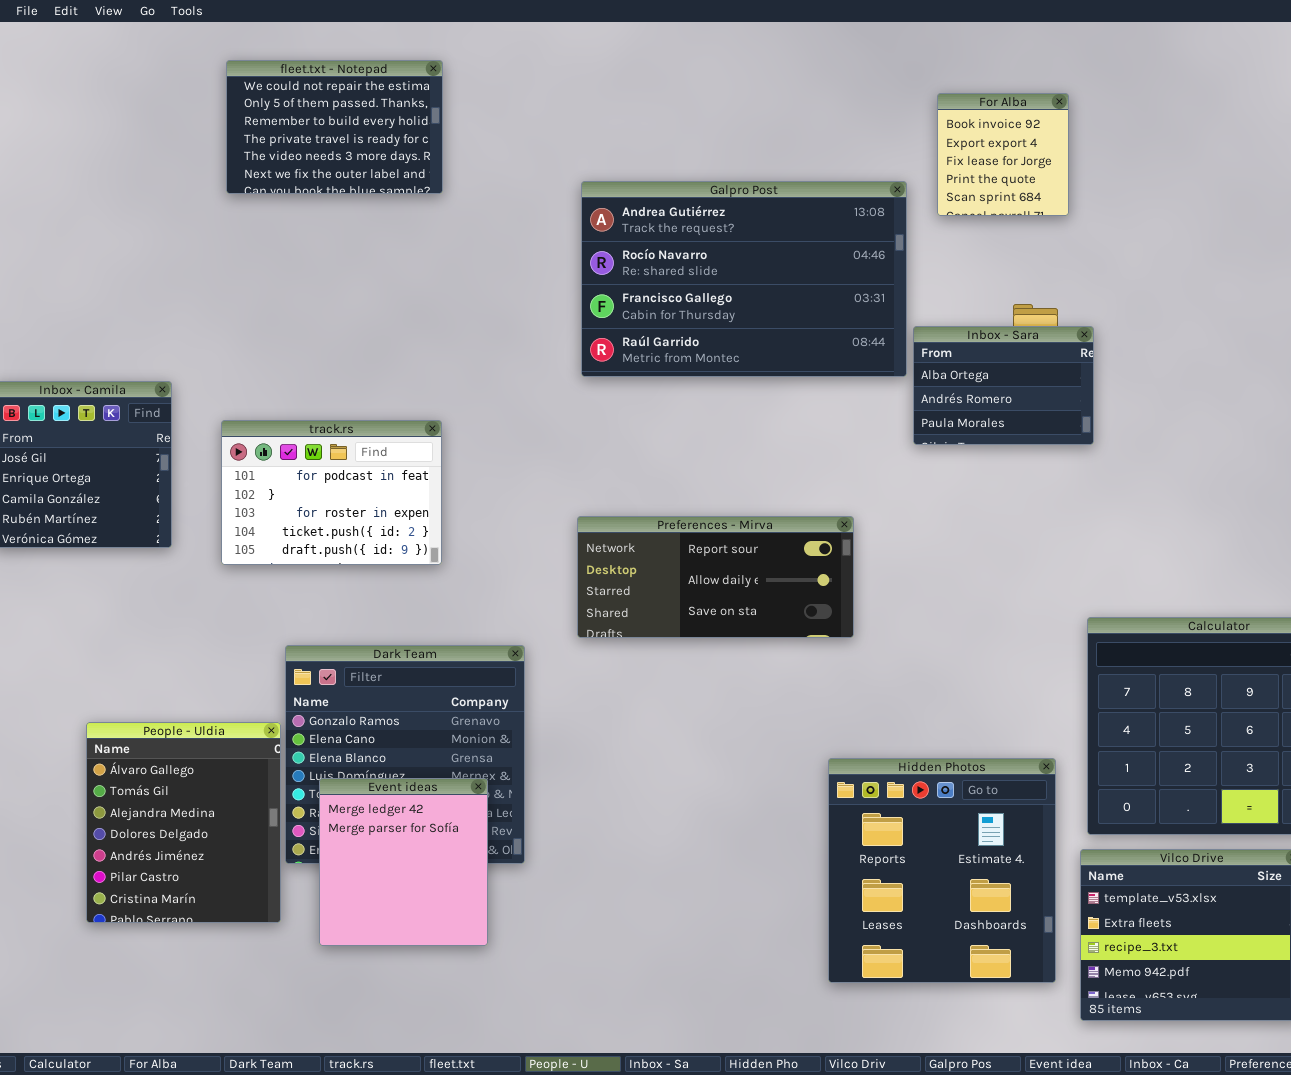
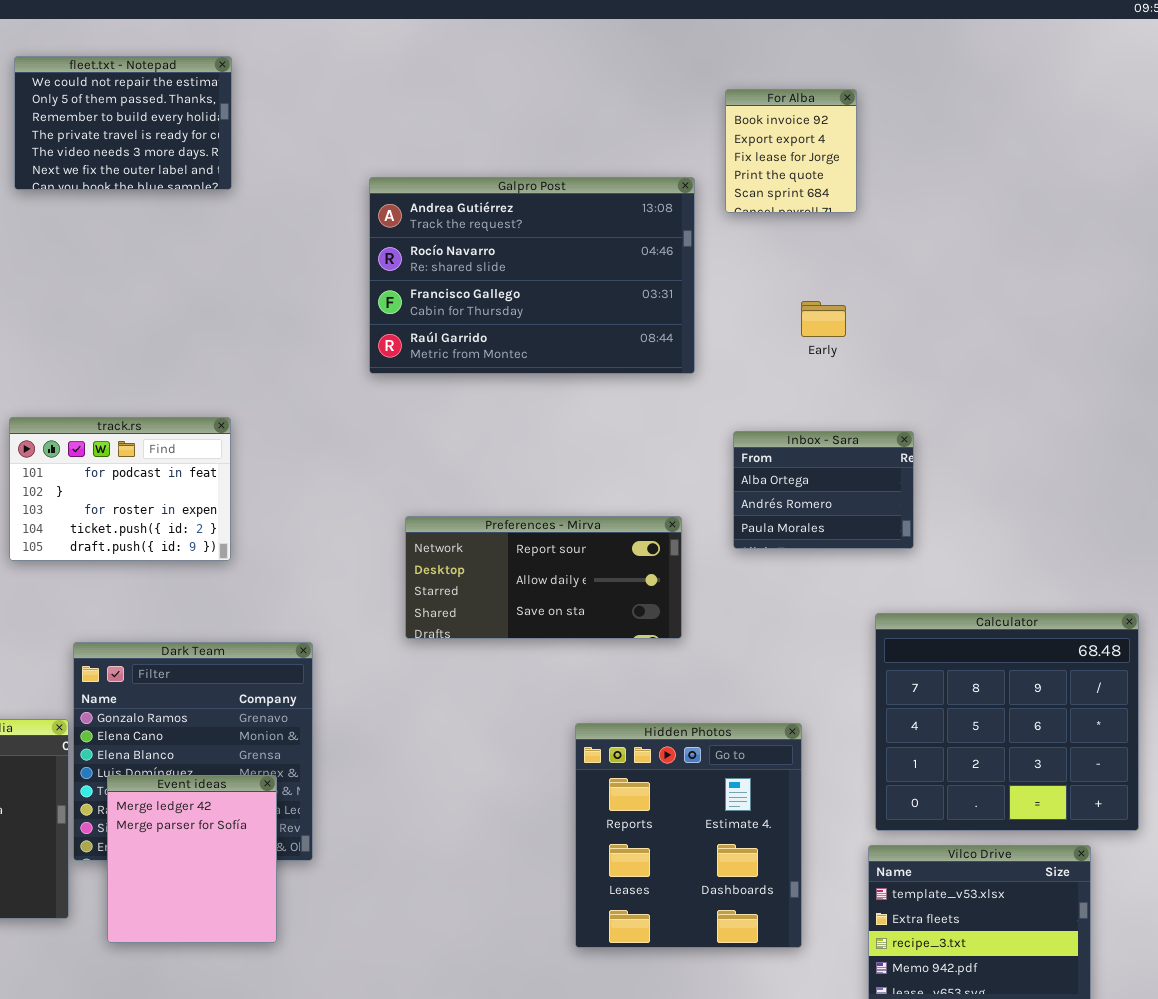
Inbox - Sara: [913,326,1094,445] -> [733,431,914,549], moved
Preferences - Mirva: [577,516,854,638] -> [405,516,682,639], moved
Hidden Photos: [828,758,1056,983] -> [575,723,802,948], moved

